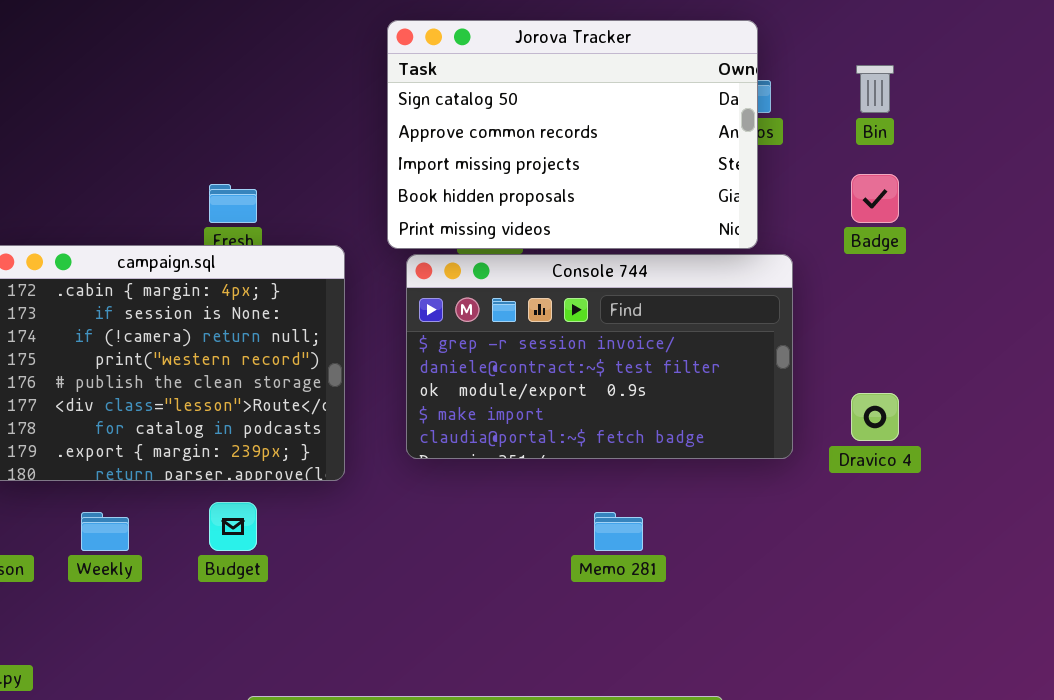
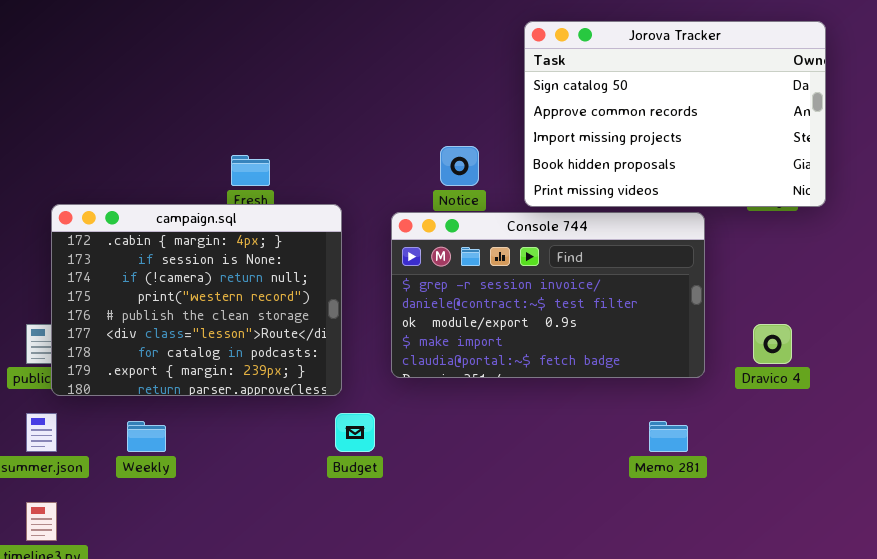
Jorova Tracker: [387,20,758,249] -> [524,21,826,207], moved
Budget: [209,502,257,551] -> [335,413,375,452], moved
Memo 281: [594,512,643,551] -> [649,421,688,452], moved

